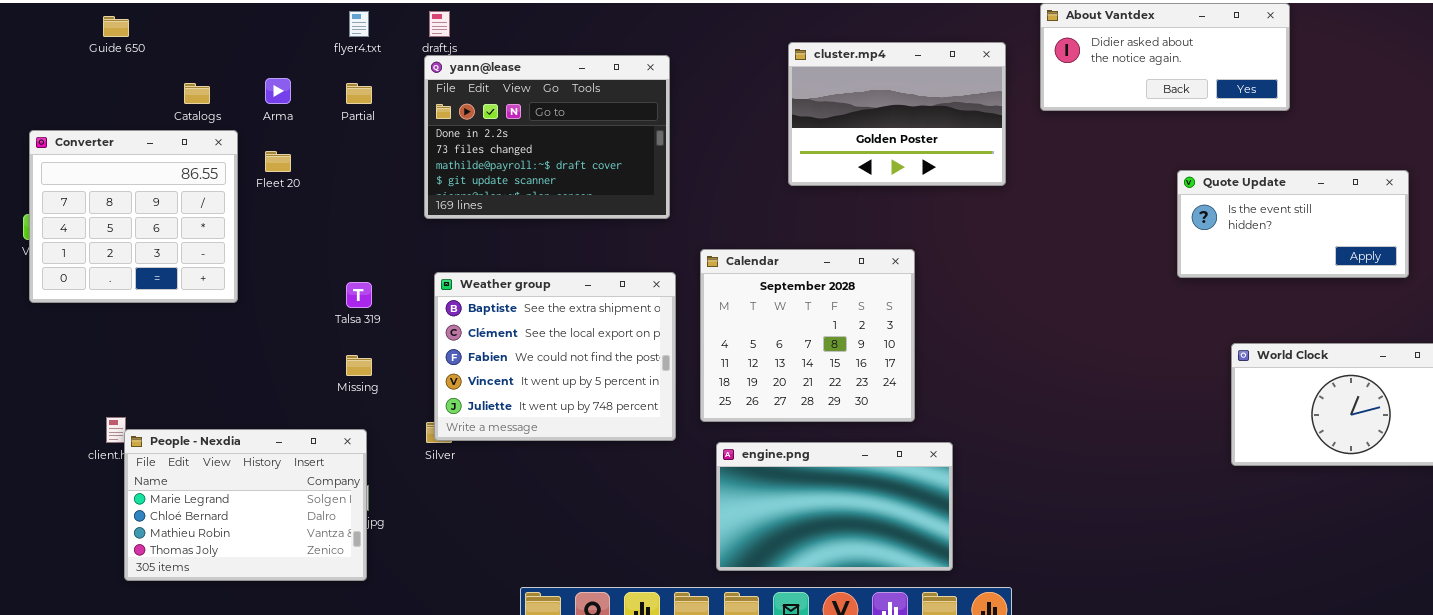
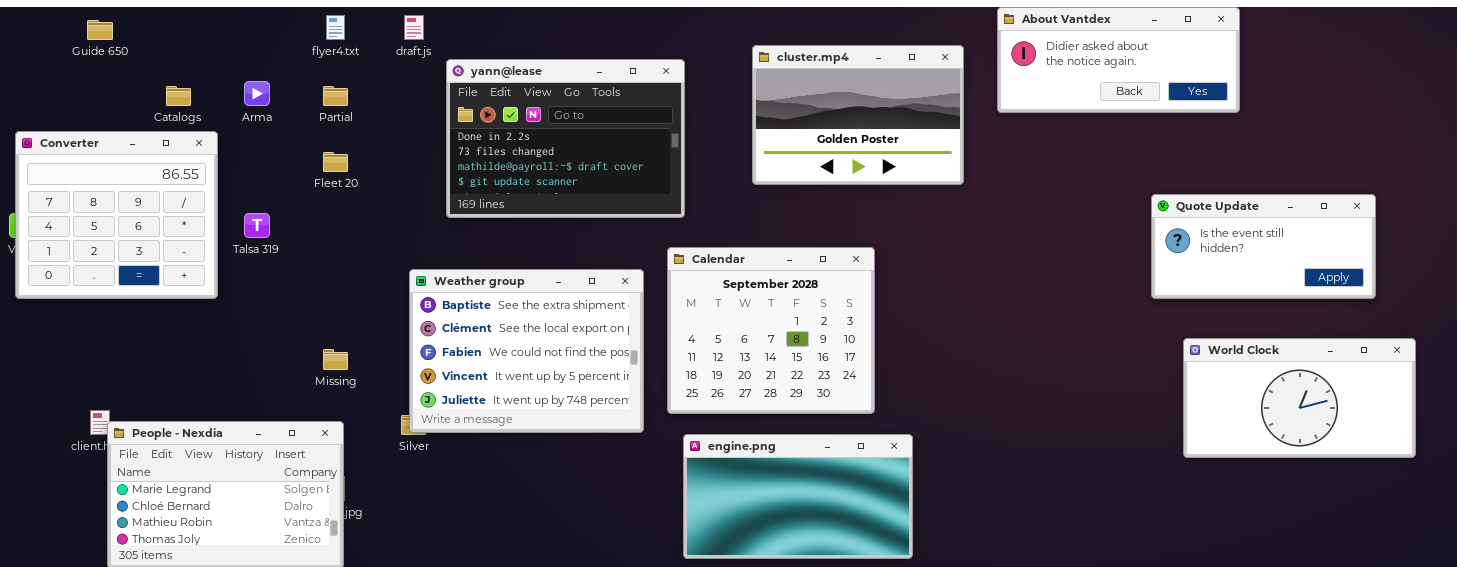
yann@lease: [424,55,670,219] -> [446,59,685,218], moved
Fleet 20: [265,151,291,172] -> [323,152,348,172], moved
Quote Update: [1177,170,1409,278] -> [1151,194,1376,299], moved
Talsa 319: [346,282,372,308] -> [244,213,270,238], moved

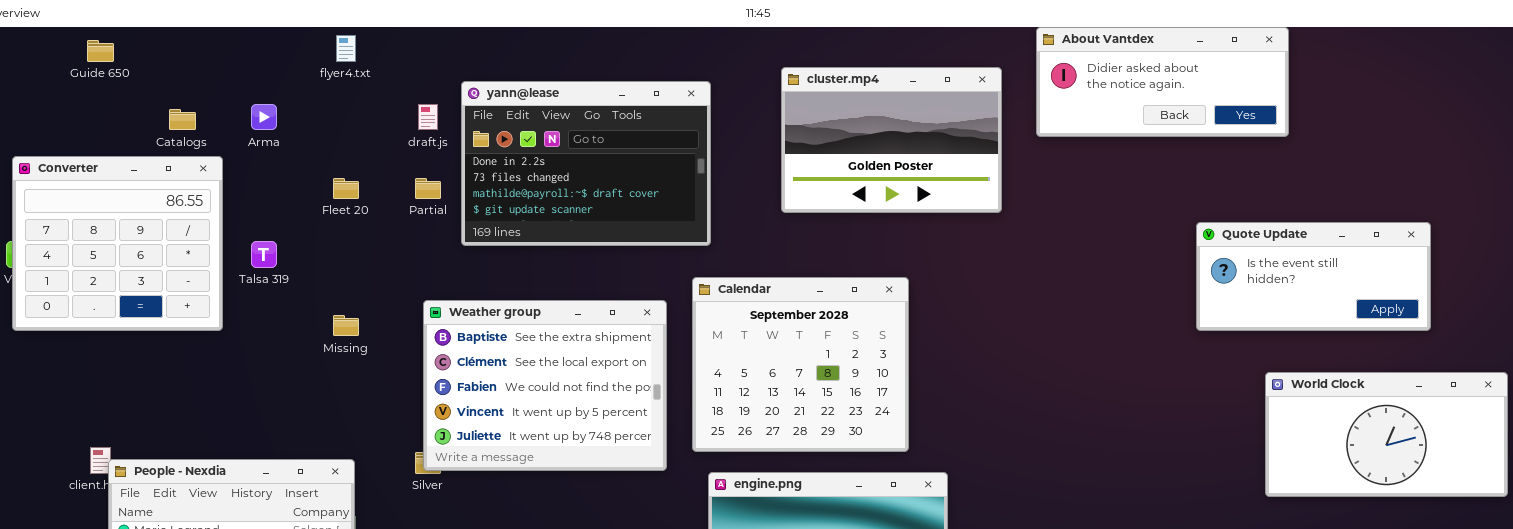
draft.js: [404,15,424,40] -> [418,104,438,130], moved
Partial: [323,86,348,106] -> [415,178,441,199], moved
World Clock: [1183,338,1416,458] -> [1265,372,1508,497], moved
Missing: [323,349,348,370] -> [333,315,359,336], moved

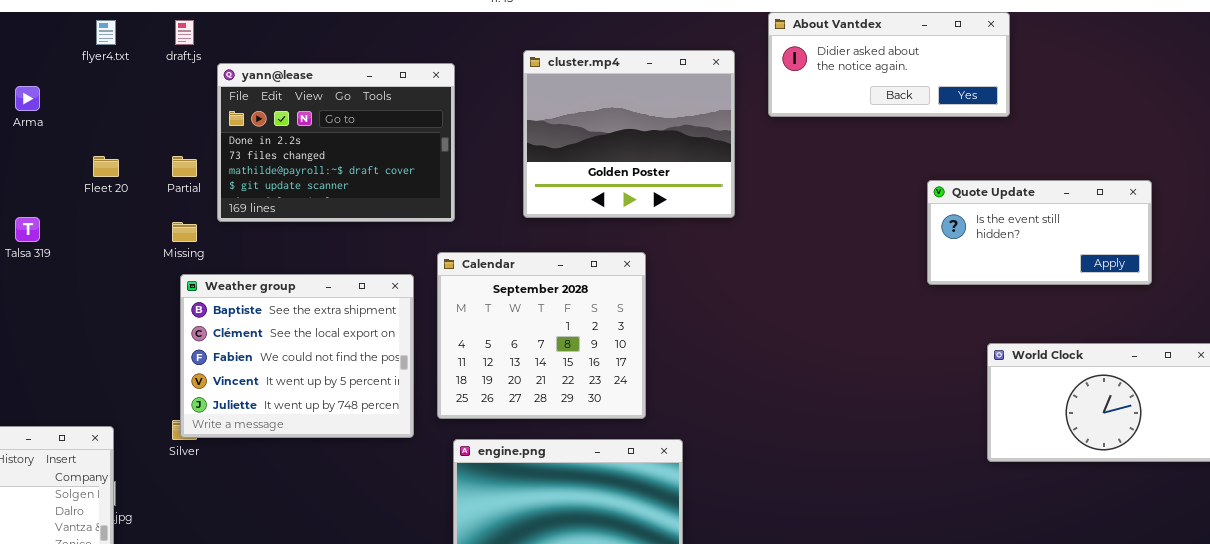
cluster.mp4: [781,67,1002,213] -> [523,50,735,218], resized
draft.js: [418,104,438,130] -> [175,20,194,45], moved
Quote Update: [1196,222,1431,331] -> [927,180,1152,285], moved
Missing: [333,315,359,336] -> [172,222,197,242], moved

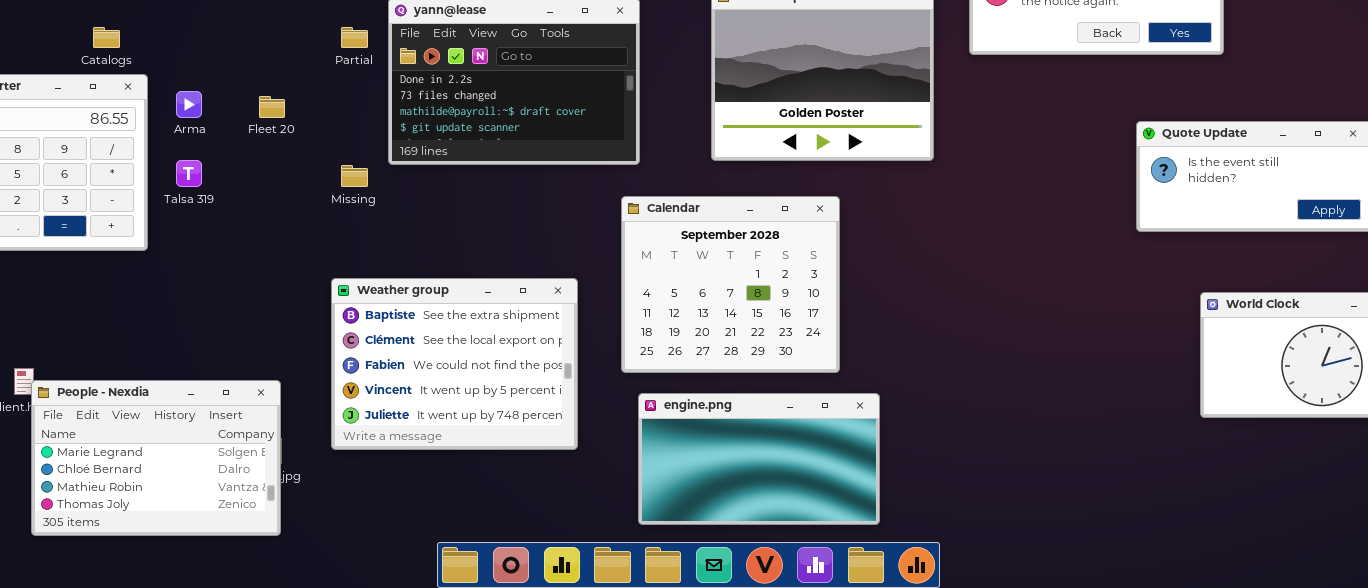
Arma: [15,86,40,111] -> [176,91,202,118], moved
Partial: [172,156,197,177] -> [341,27,368,48], moved
Weather group: [180,274,414,438] -> [331,278,578,450], moved

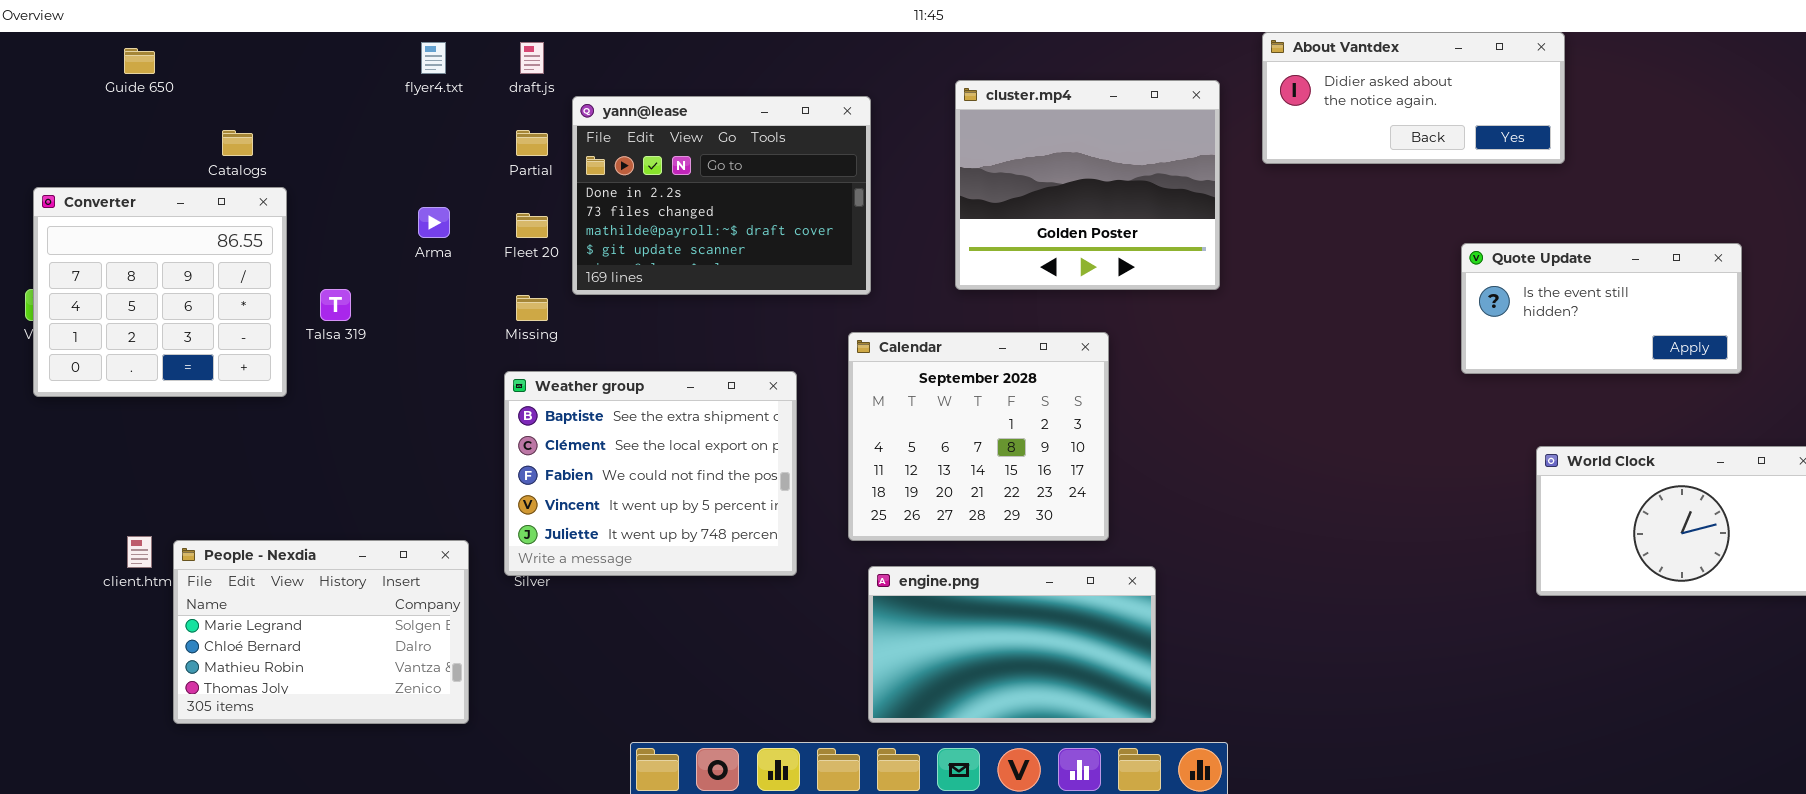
Arma: [176,91,202,118] -> [418,207,450,238], moved
Fleet 20: [259,96,285,118] -> [516,213,548,238], moved
Weather group: [331,278,578,450] -> [504,371,797,576], moved
People - Nexdia: [31,380,281,536] -> [173,540,469,724], moved

